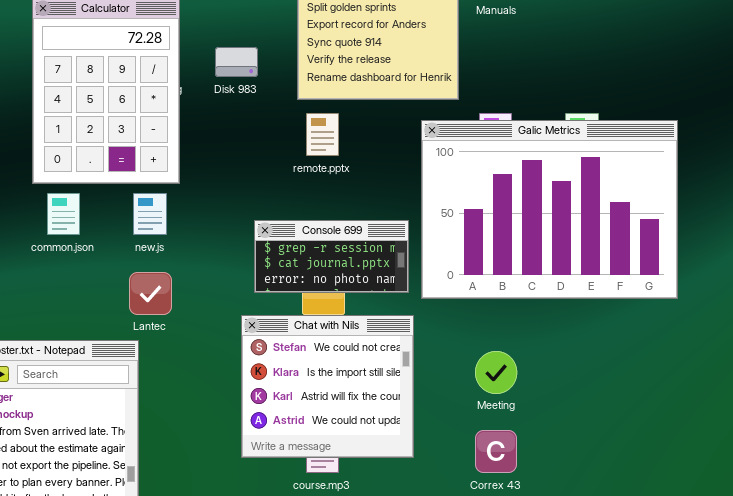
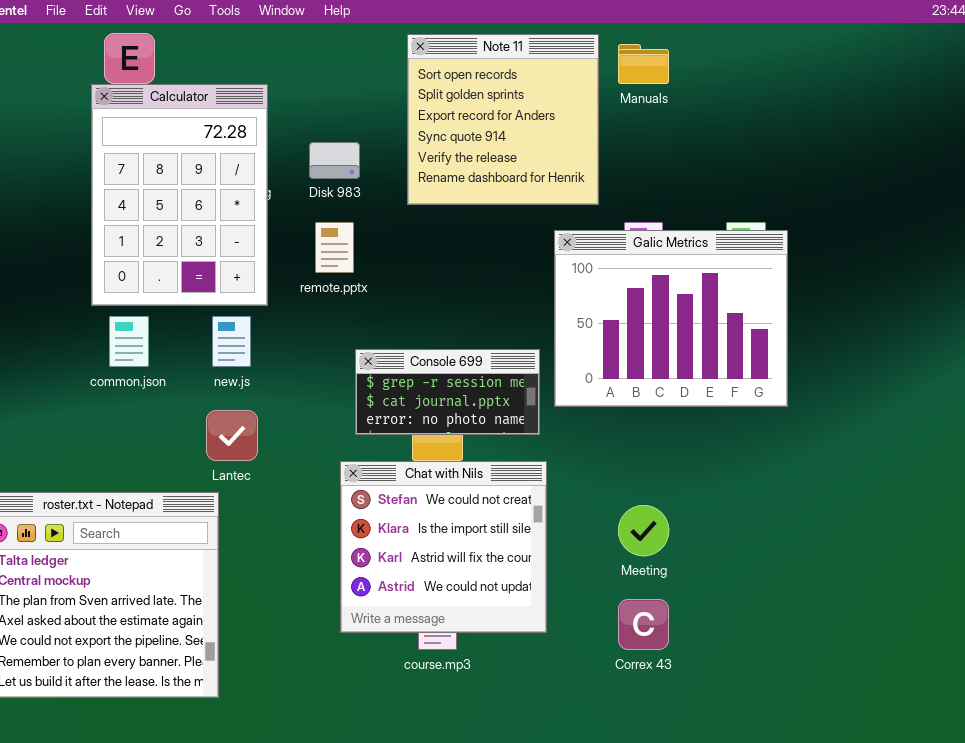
remote.pptx: [306,113,339,156] -> [315,222,354,273], moved
Galic Metrics: [421,120,678,299] -> [554,230,788,407], resized

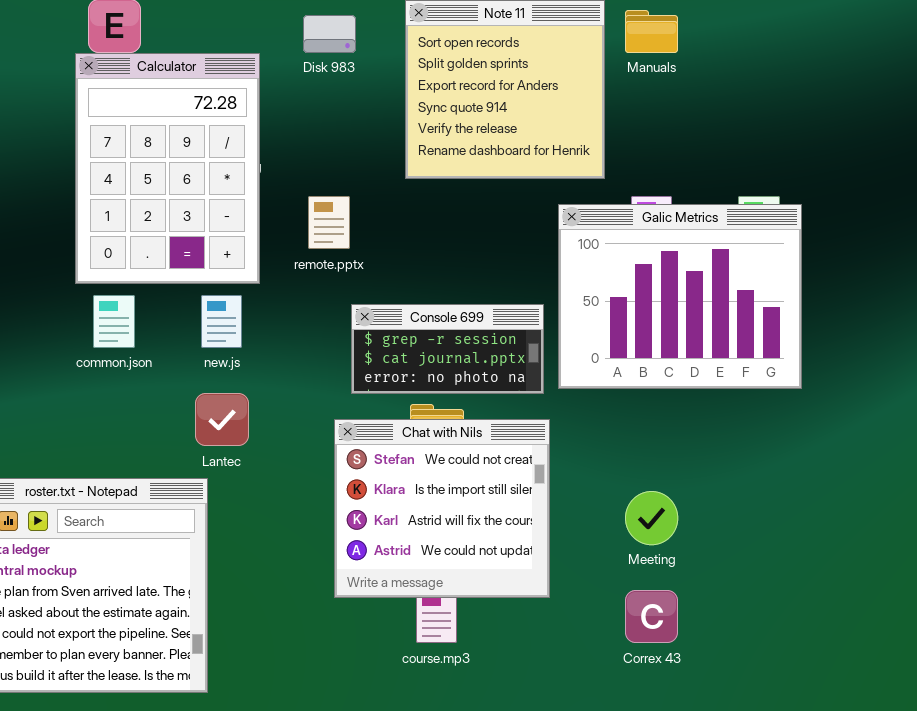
Disk 983: [309,142,360,179] -> [303,15,356,53], moved
Console 699: [355,349,540,435] -> [351,304,544,394], moved
Chat with Nils: [340,461,547,633] -> [334,419,550,598], moved

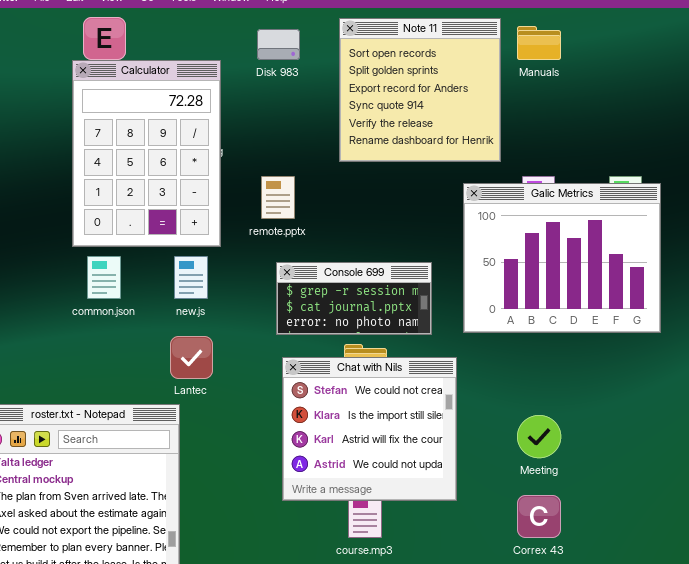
Console 699: [351,304,544,394] -> [276,262,432,335], moved

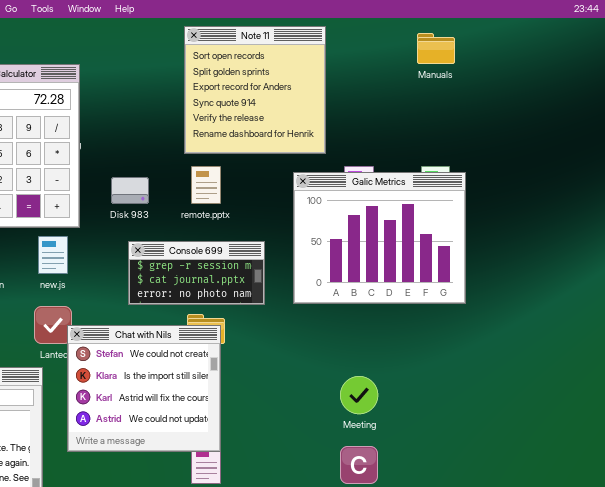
Manuals: [517,26,561,60] -> [417,33,455,64], moved
Disk 983: [257,29,300,60] -> [111,177,149,204], moved
remote.pptx: [261,176,295,219] -> [191,166,221,204], moved
Chat with Nils: [282,357,457,501] -> [67,325,221,452], moved

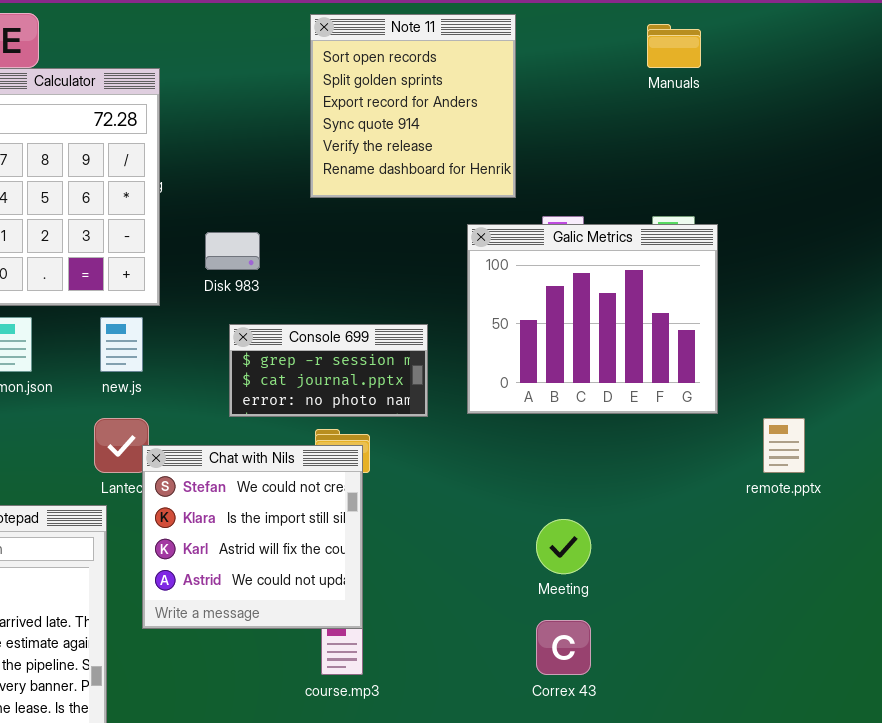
remote.pptx: [191,166,221,204] -> [763,418,805,473], moved

